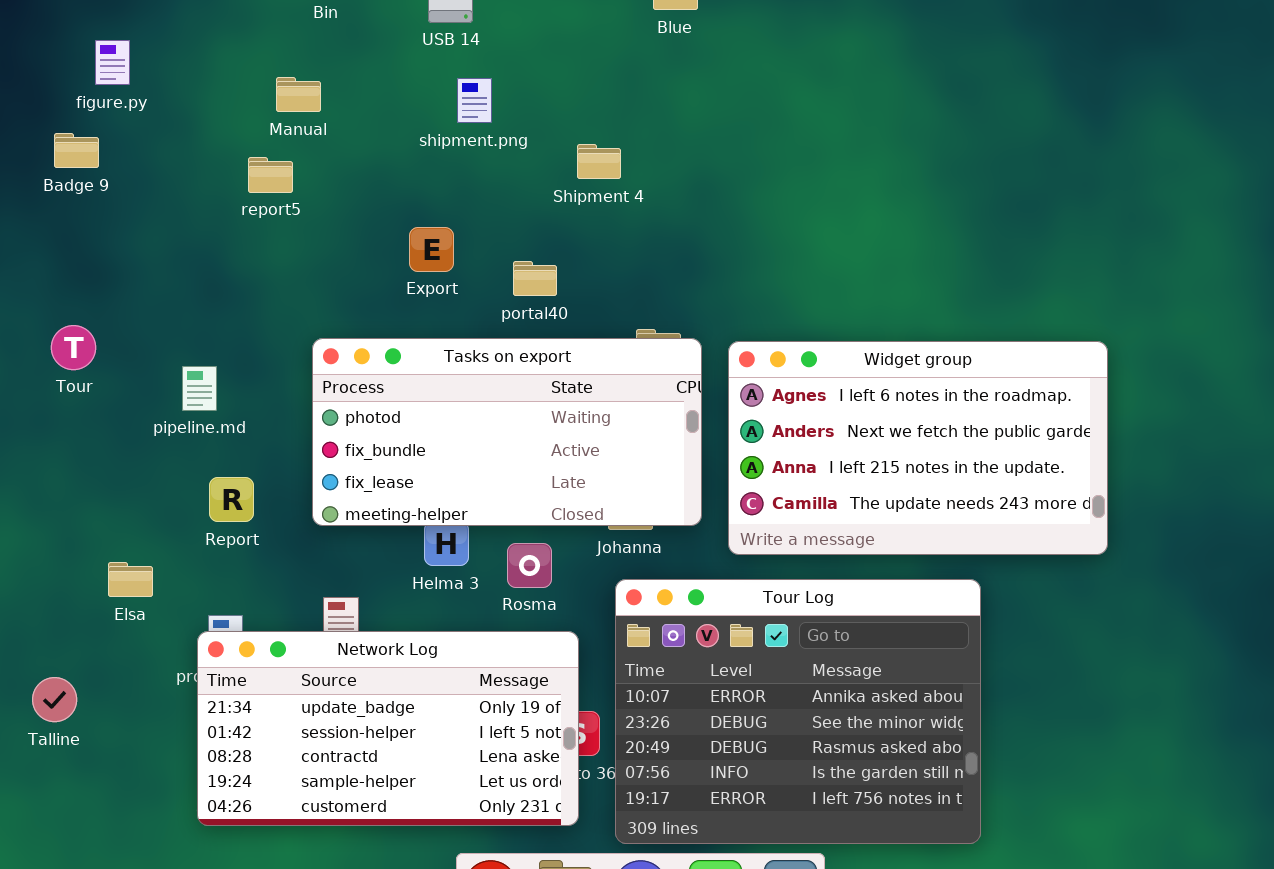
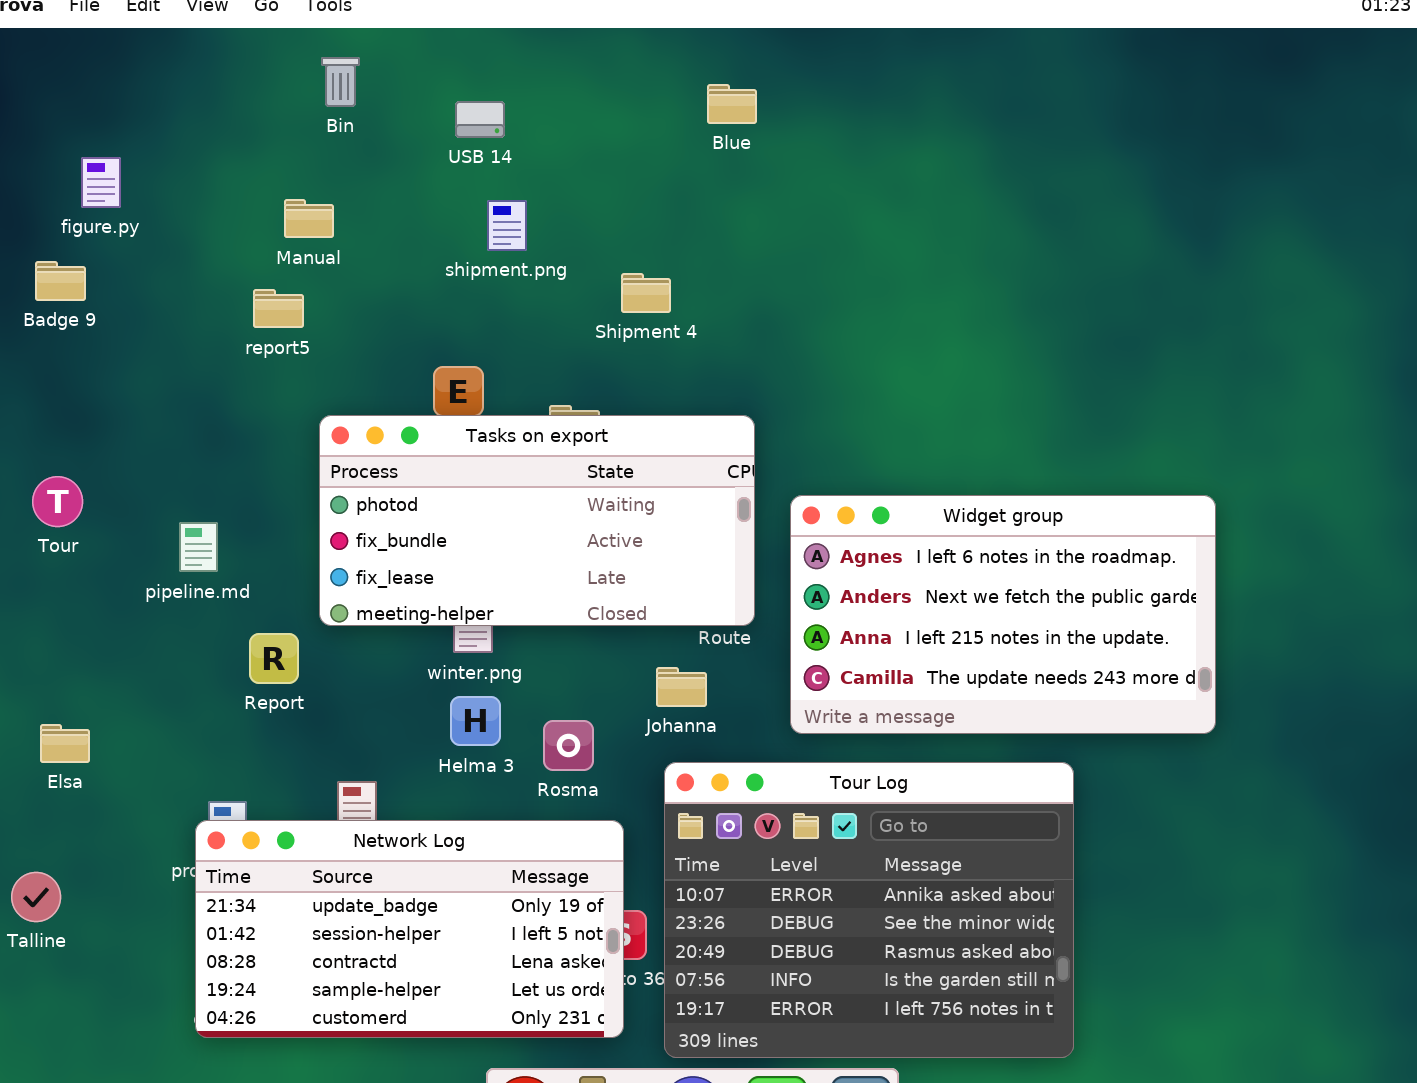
Tasks on export: [312,338,702,526] -> [319,415,755,626], moved
Report: [209,477,254,522] -> [249,633,299,684], moved
Elsa: [108,562,153,597] -> [40,724,90,763], moved

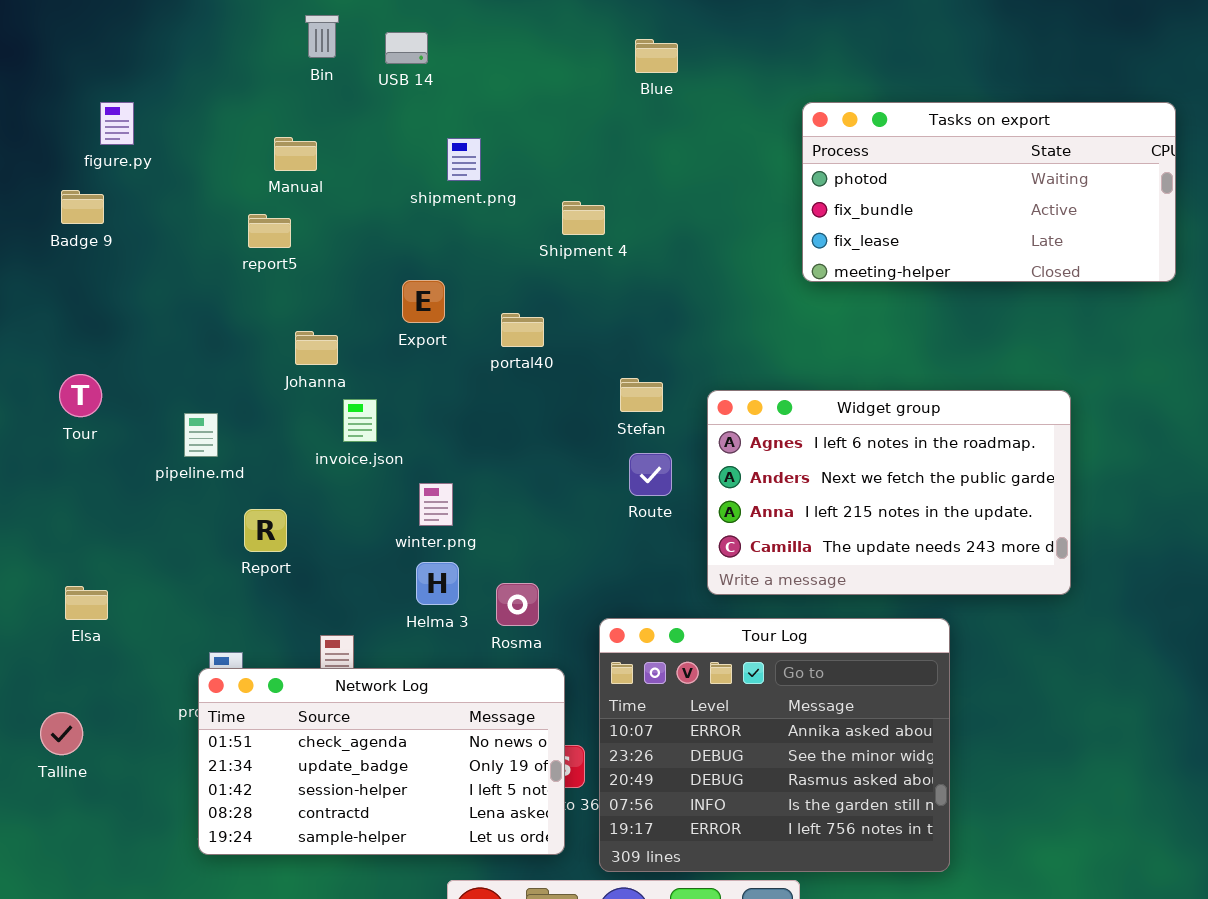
USB 14: [455,101,505,138] -> [385,32,428,64], moved
Tasks on export: [319,415,755,626] -> [802,102,1176,282], moved
Johanna: [656,667,707,707] -> [295,331,338,365], moved
Network Log: [195,820,624,1038] -> [198,668,565,855], scrolled up 1 row

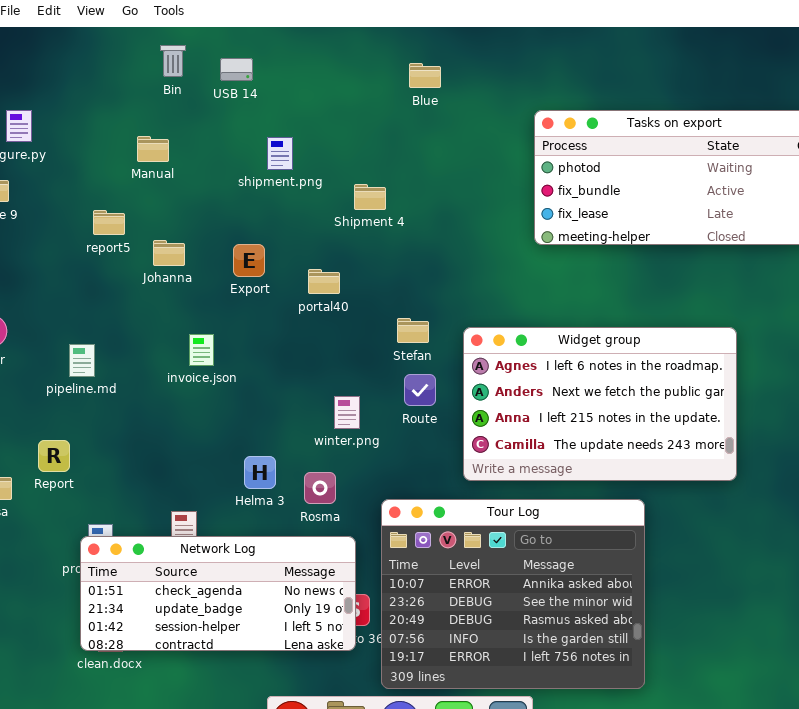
report5: [248,214,291,248] -> [93,210,125,235], moved
Johanna: [295,331,338,365] -> [153,240,185,266], moved
winter.png: [419,483,453,526] -> [334,396,360,429], moved
Report: [244,509,287,552] -> [38,440,70,472], moved
Network Log: [198,668,565,855] -> [80,536,356,651], resized

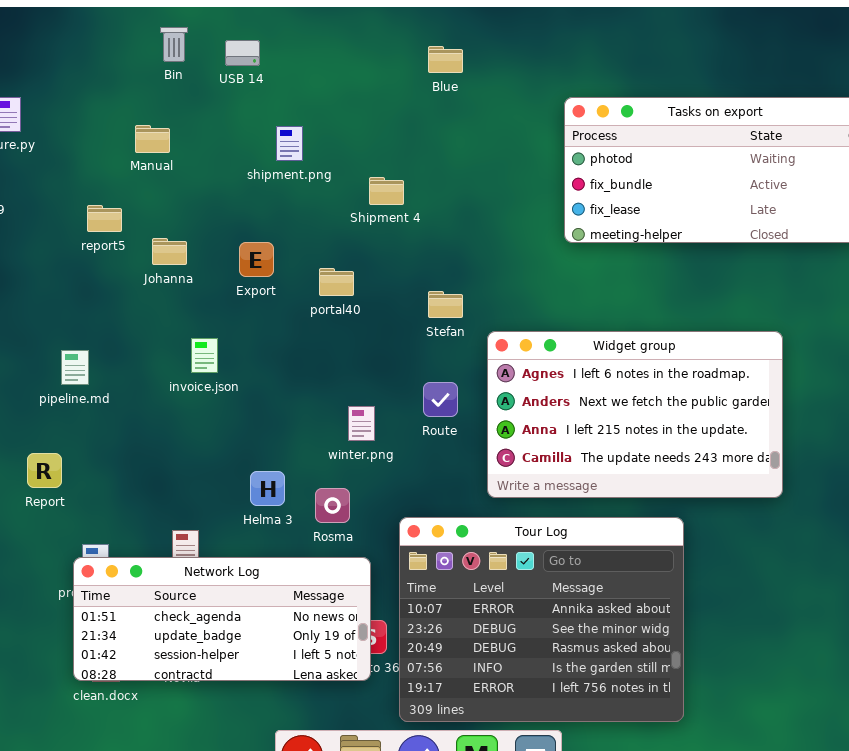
Stefan: [397,318,429,343] -> [428,291,463,318], moved

